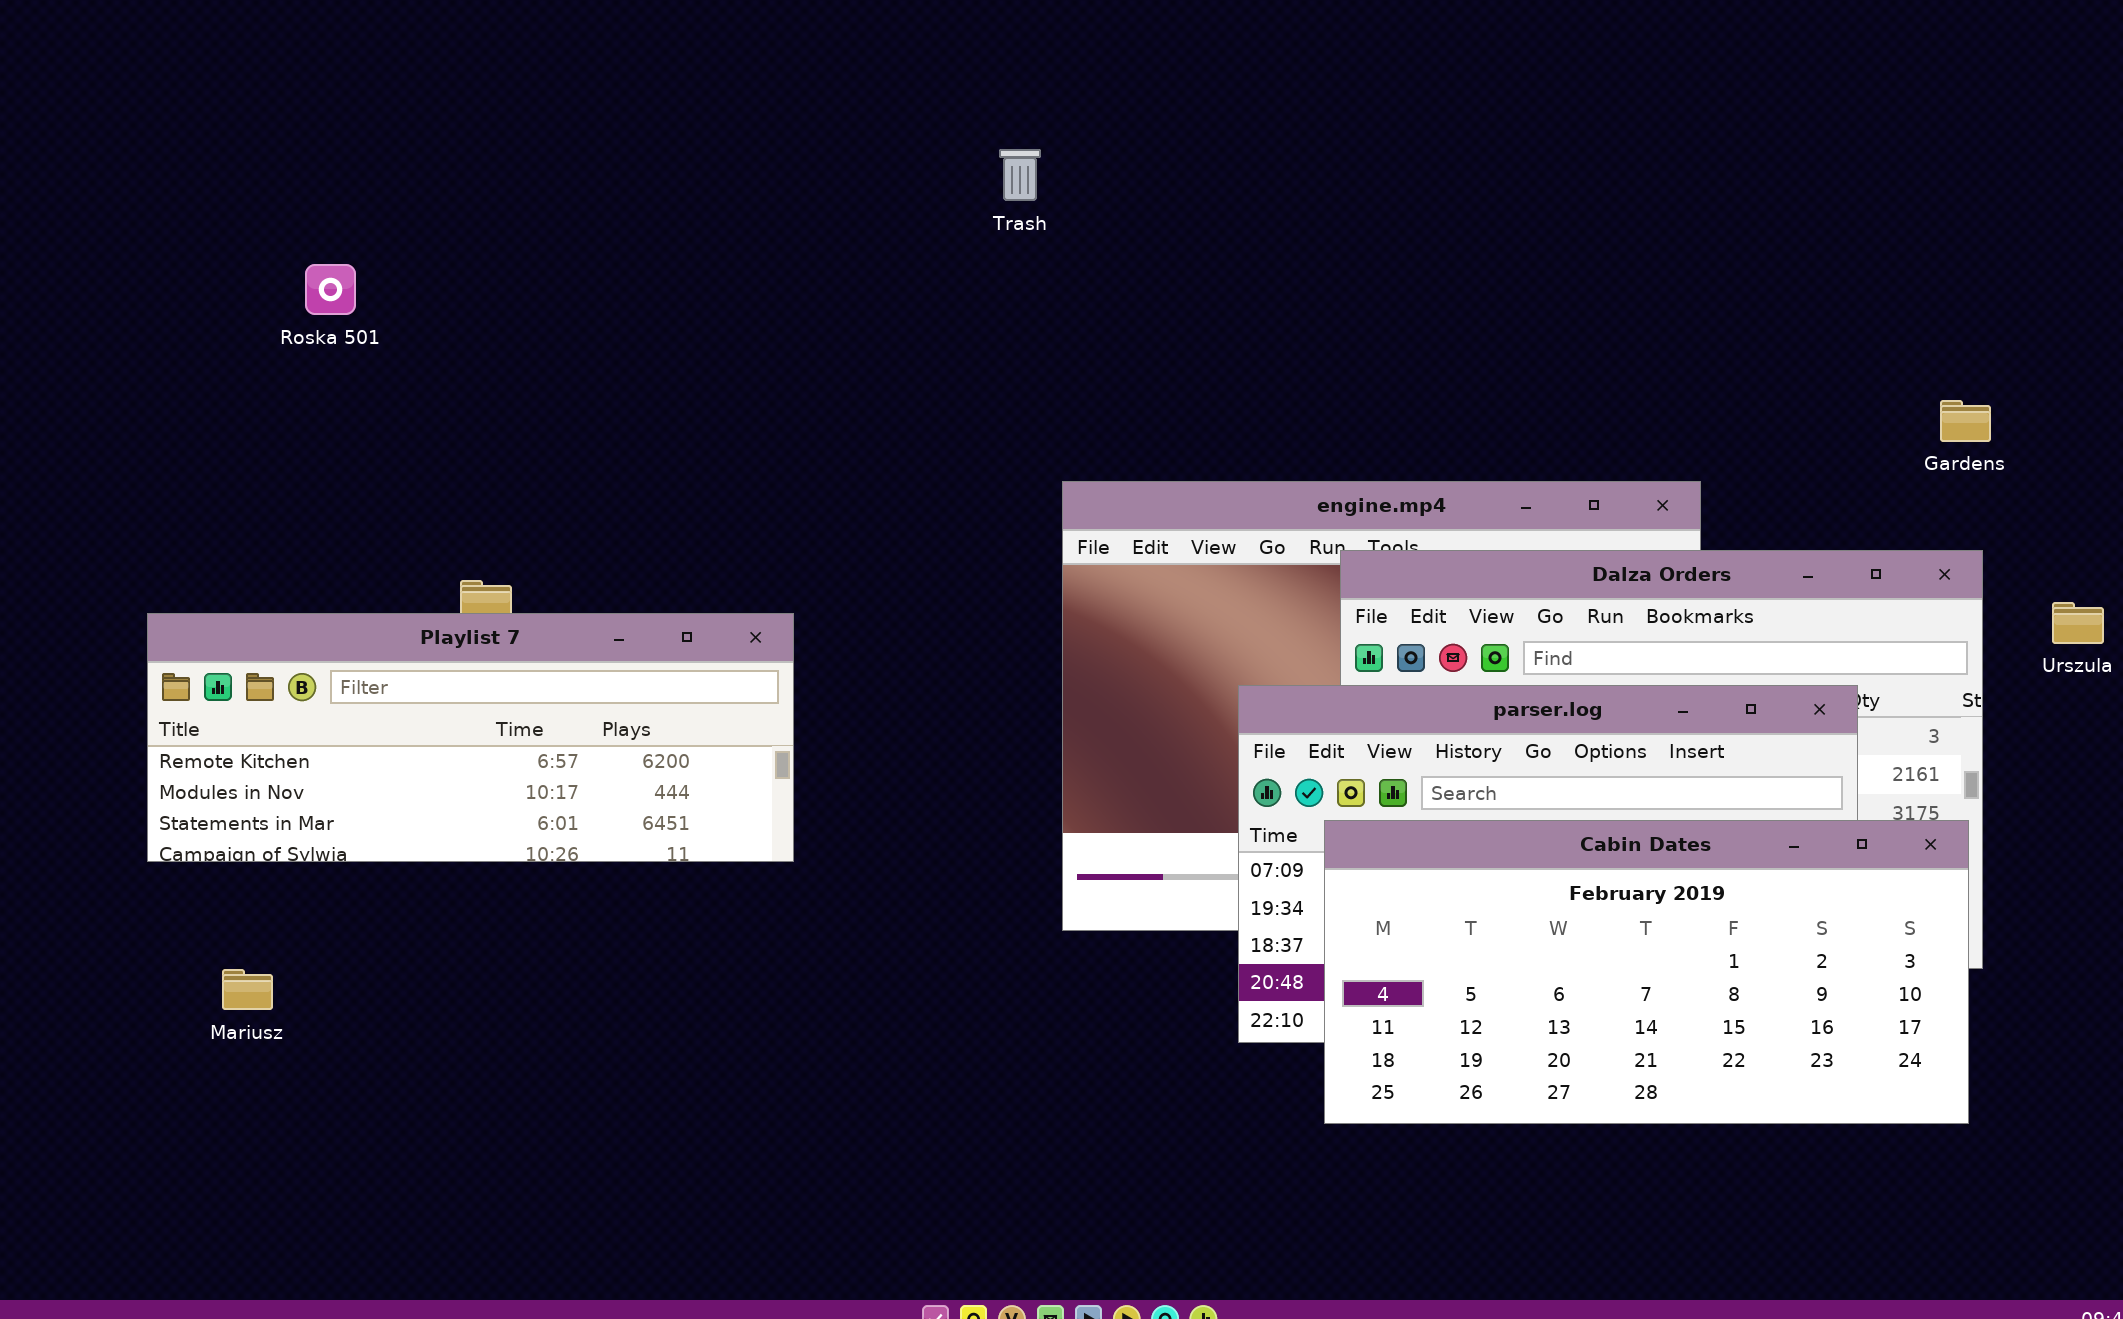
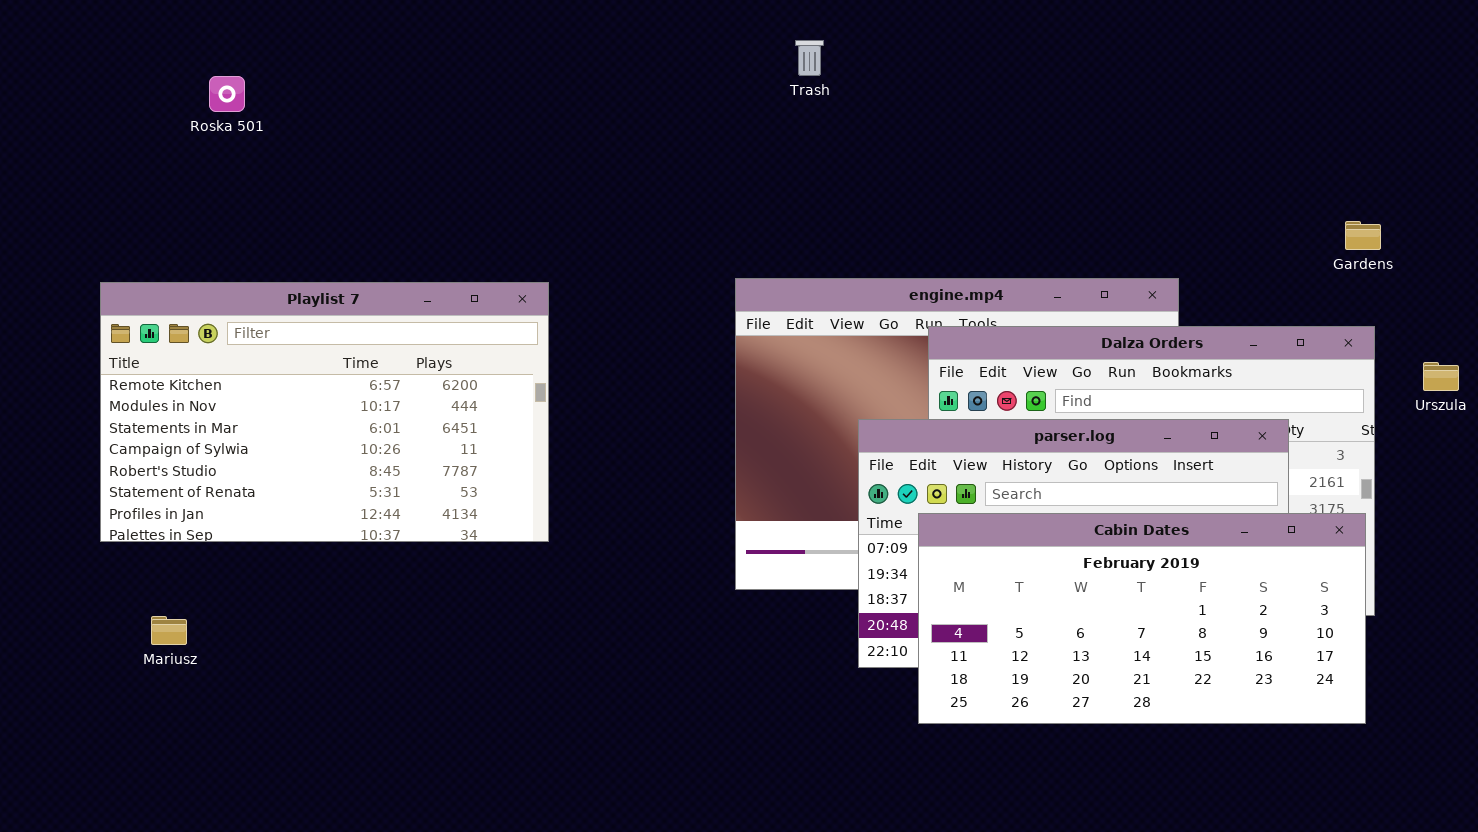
Trash: [999,149,1041,201] -> [795,40,824,76], moved
Roska 501: [305,264,356,315] -> [209,76,245,112], moved
Playlist 7: [147,613,794,862] -> [100,282,549,542], resized

